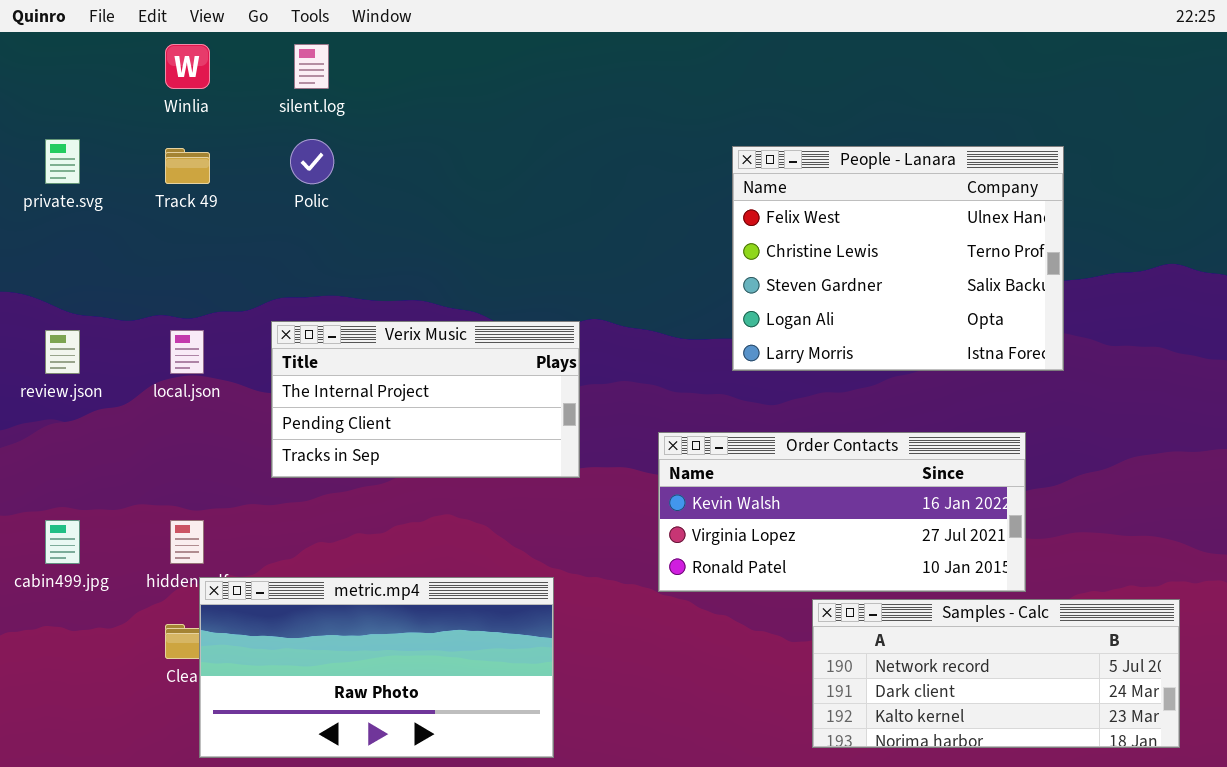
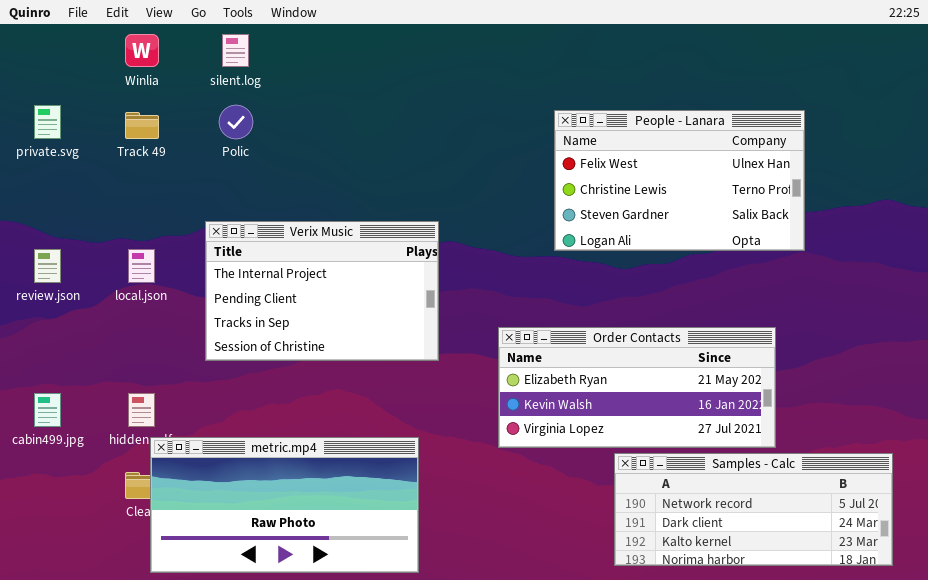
People - Lanara: [732,146,1064,371] -> [554,110,805,251], resized
Verix Music: [271,321,580,478] -> [205,221,439,361], resized
Order Contacts: [658,432,1026,592] -> [498,327,776,448], scrolled up 1 row

